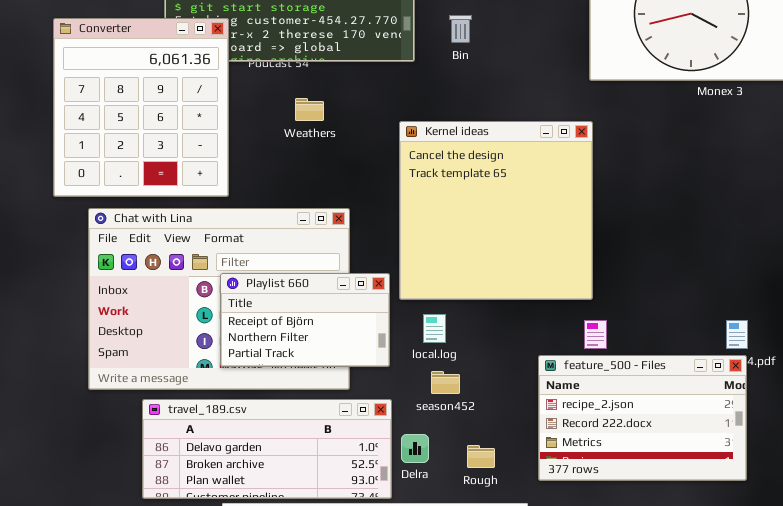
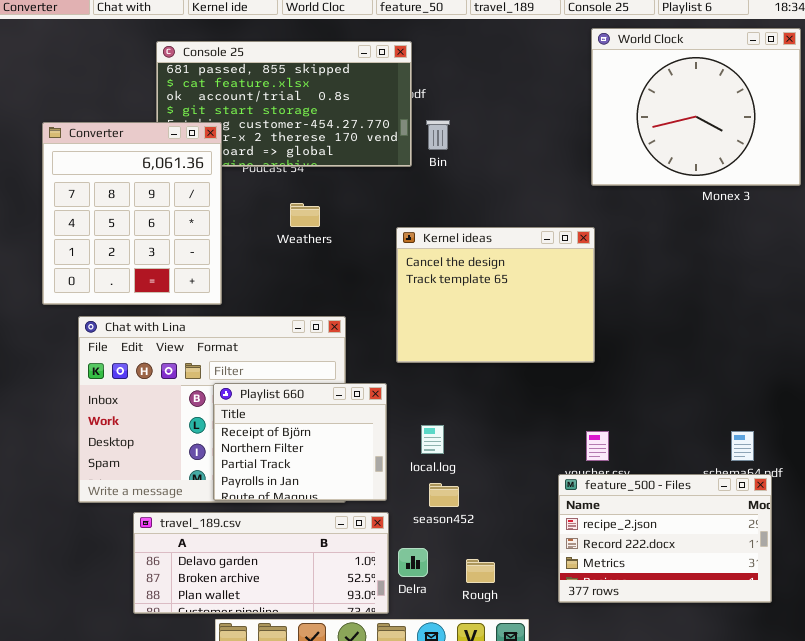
Bin: [449,15,472,43] -> [426,120,450,150], moved
Kernel ideas: [399,121,593,300] -> [396,227,595,363], resized
Playlist 660: [220,273,390,367] -> [213,383,387,501], resized
feature_500 - Files: [538,355,747,481] -> [558,474,772,603], moved

